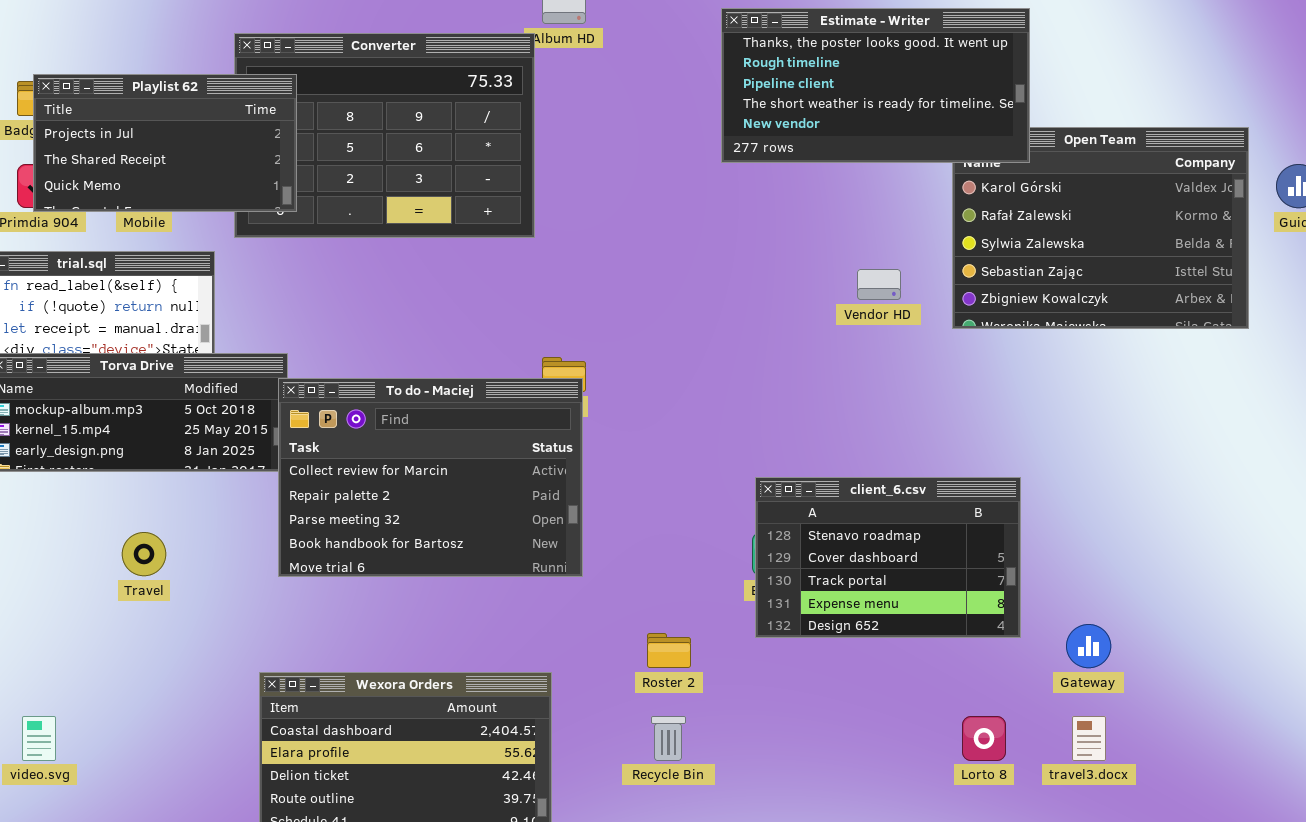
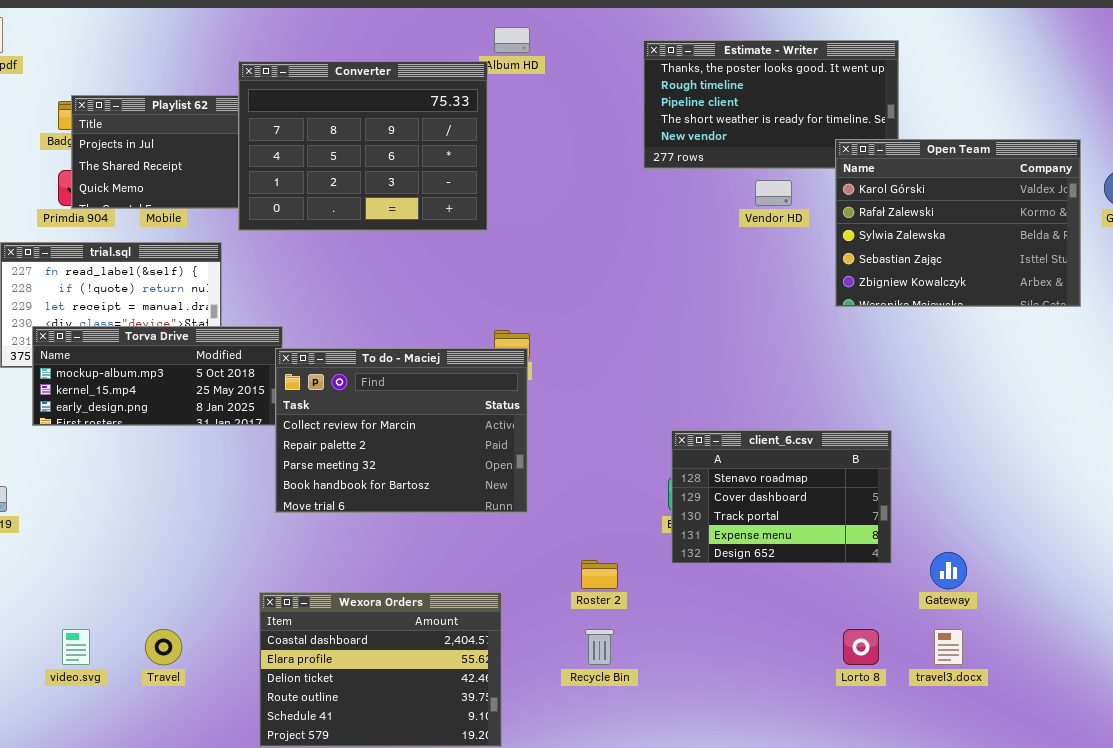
Converter: [234,33,535,238] -> [238,61,488,231], raised
Open Team: [952,127,1249,329] -> [835,139,1081,307], raised
Vendor HD: [857,269,901,300] -> [755,180,792,206], moved
Travel: [122,532,166,576] -> [145,629,182,665], moved

